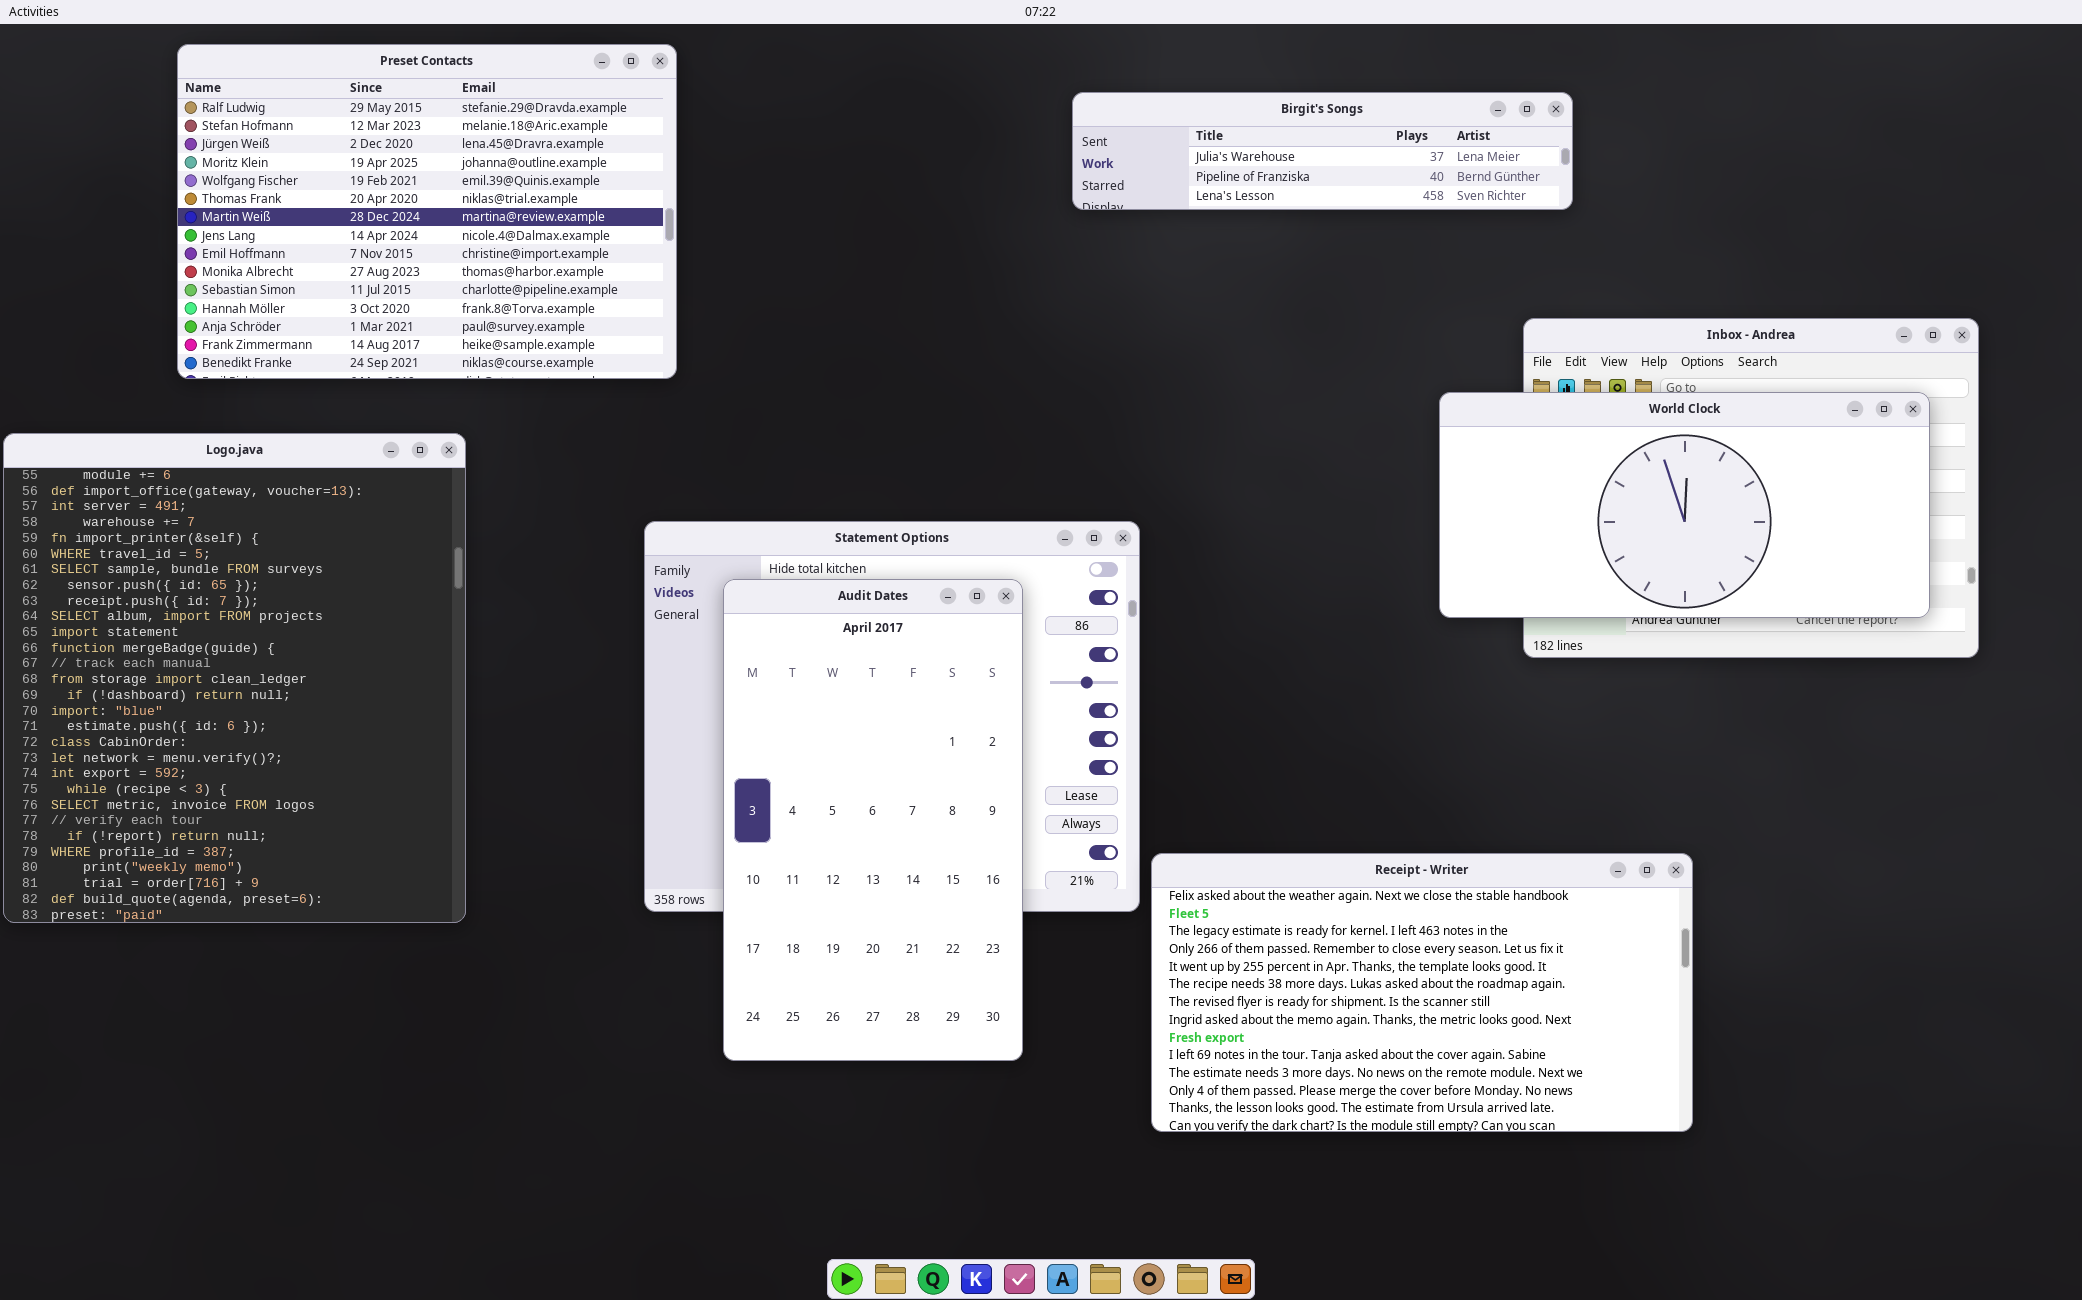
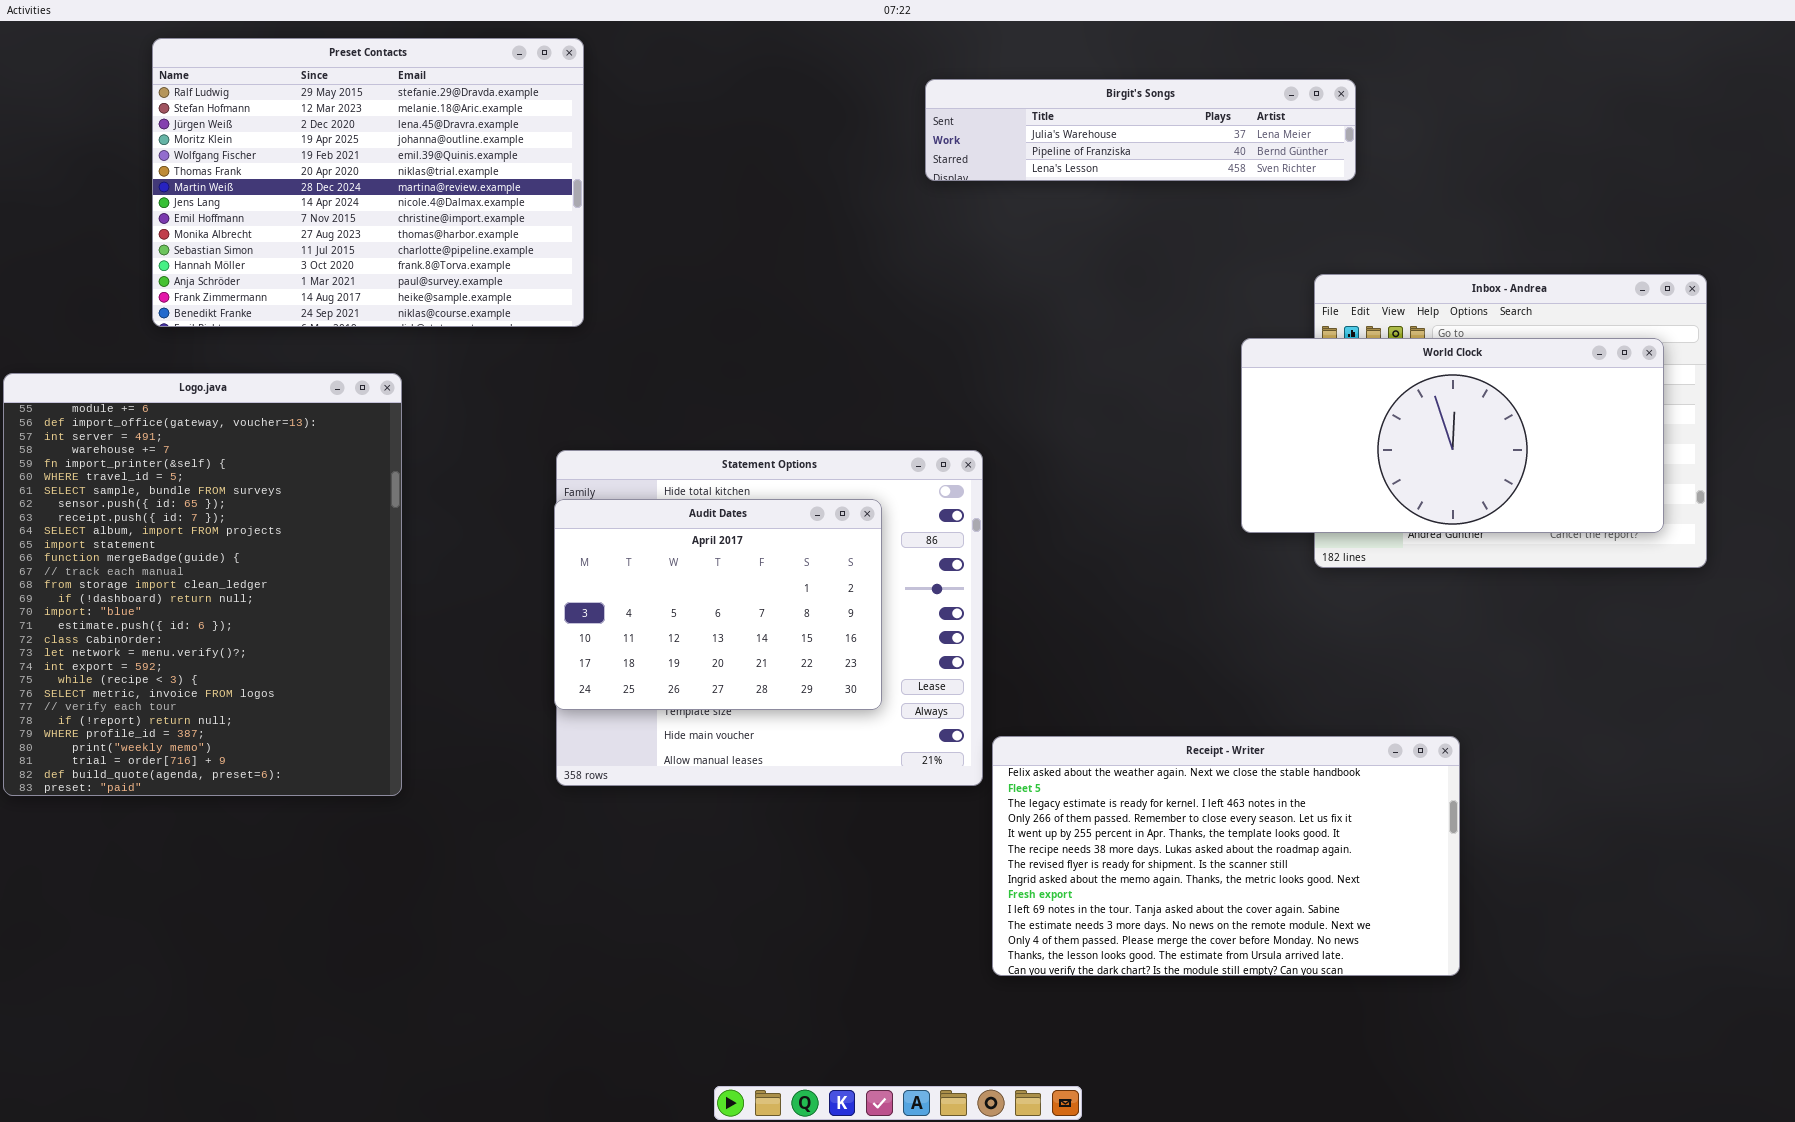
Audit Dates: [723,579,1023,1061] -> [554,499,882,710], resized

